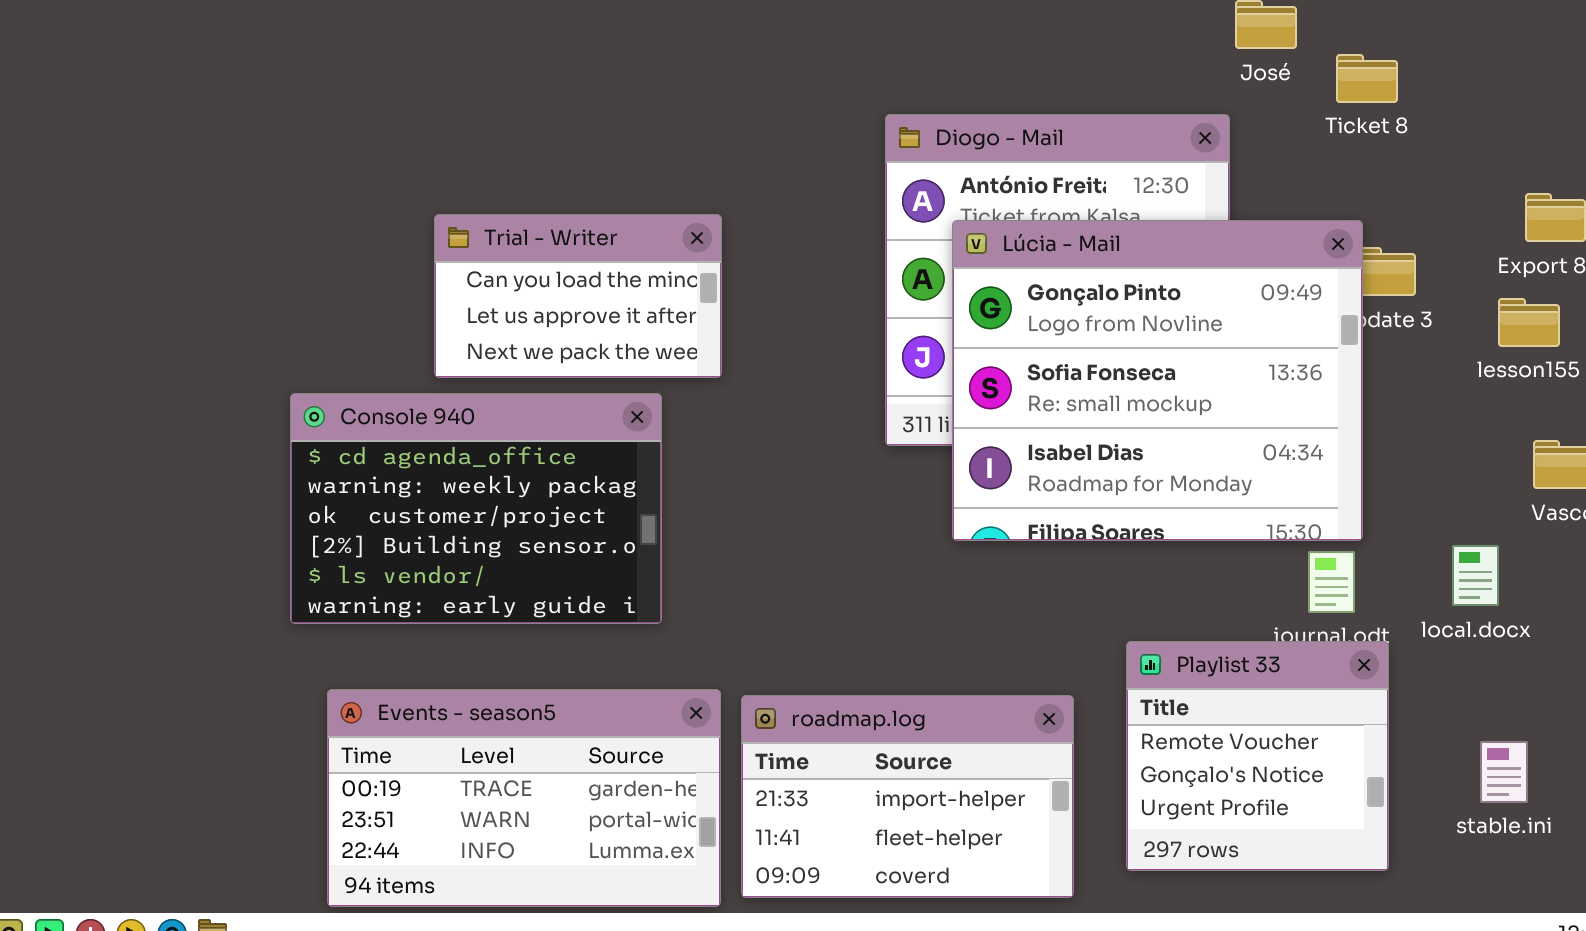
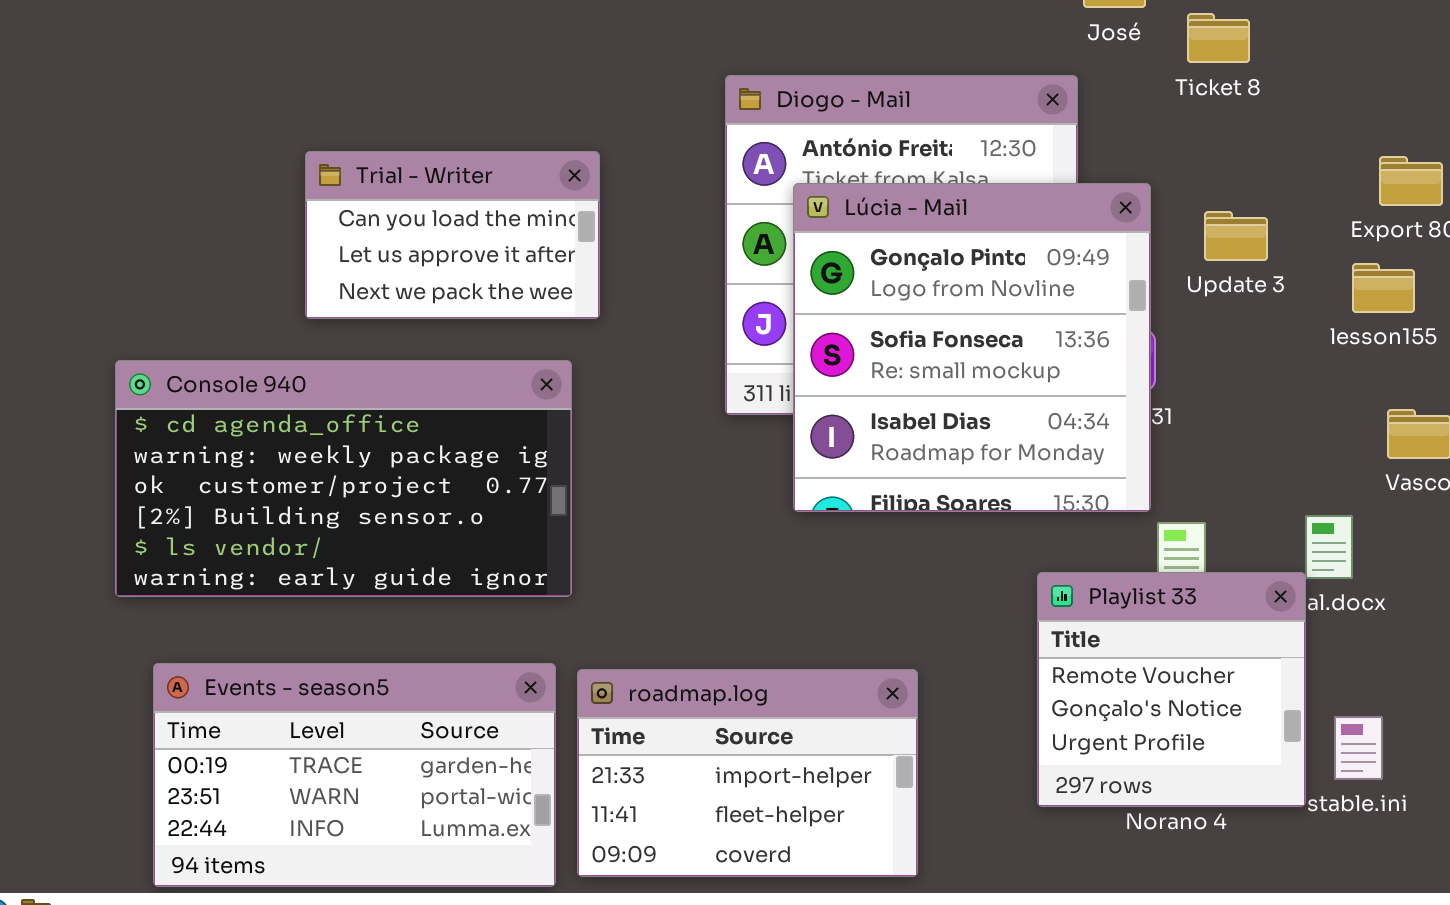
Trial - Writer: [434,214,722,378] -> [305,151,600,319], moved
Lúcia - Mail: [952,220,1363,541] -> [793,183,1151,512], resized
Console 940: [290,393,662,624] -> [115,360,572,597], resized
Playlist 33: [1126,641,1389,871] -> [1037,572,1306,807], moved

